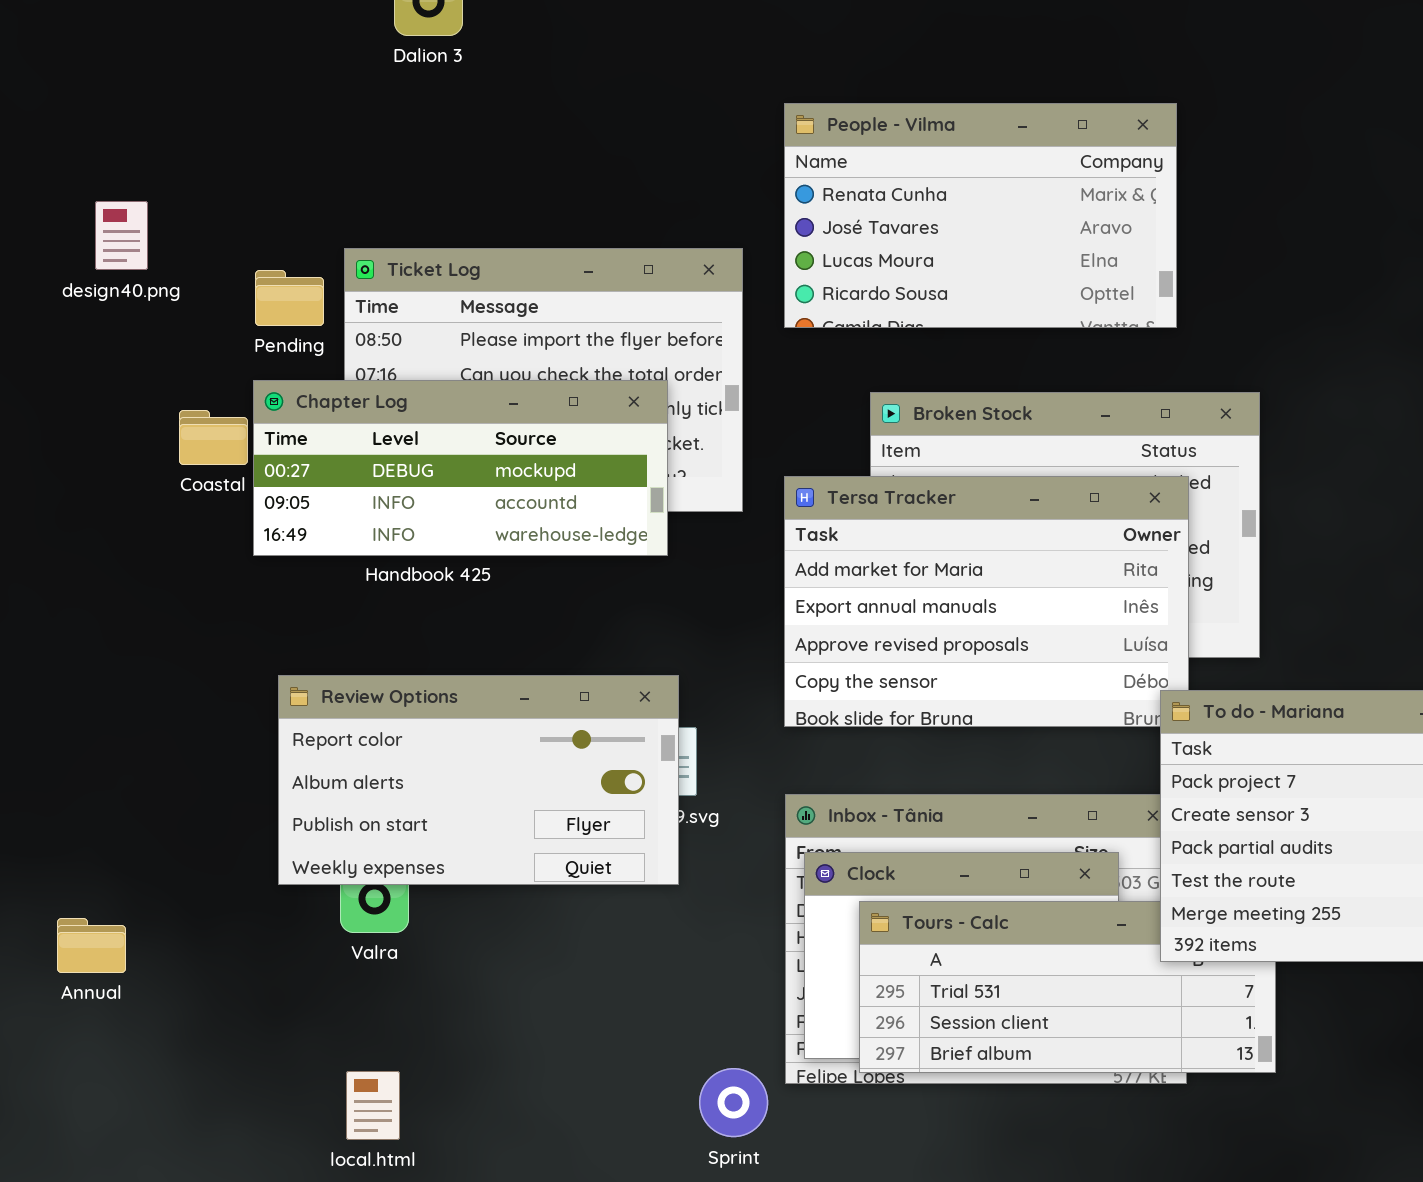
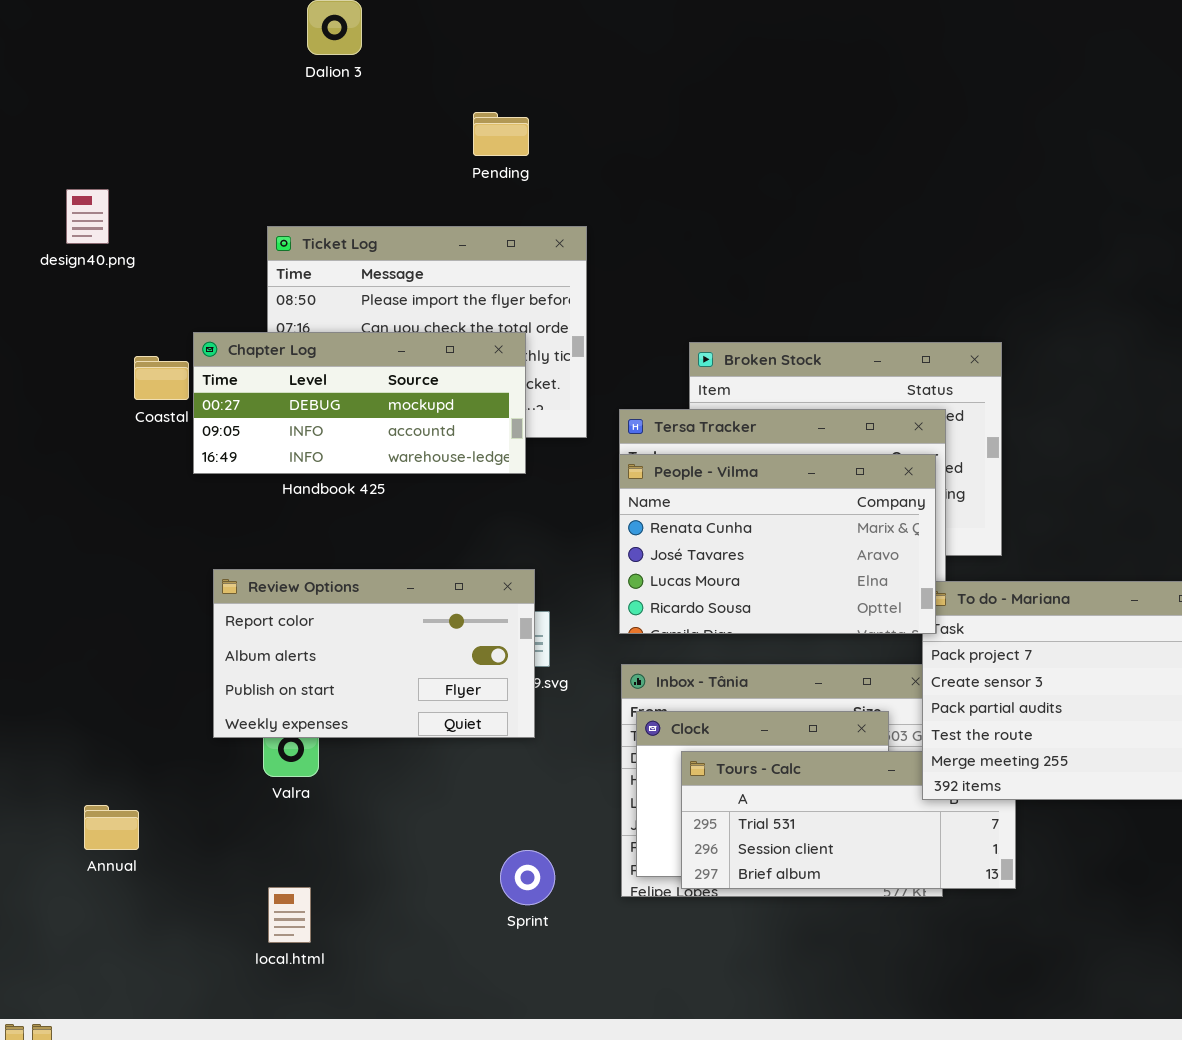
People - Vilma: [784,103,1177,328] -> [619,454,936,634], moved
Pending: [255,270,324,326] -> [473,112,529,156], moved
Annual: [57,918,126,973] -> [84,805,139,850], moved
Sprint: [699,1068,768,1137] -> [500,850,555,905], moved

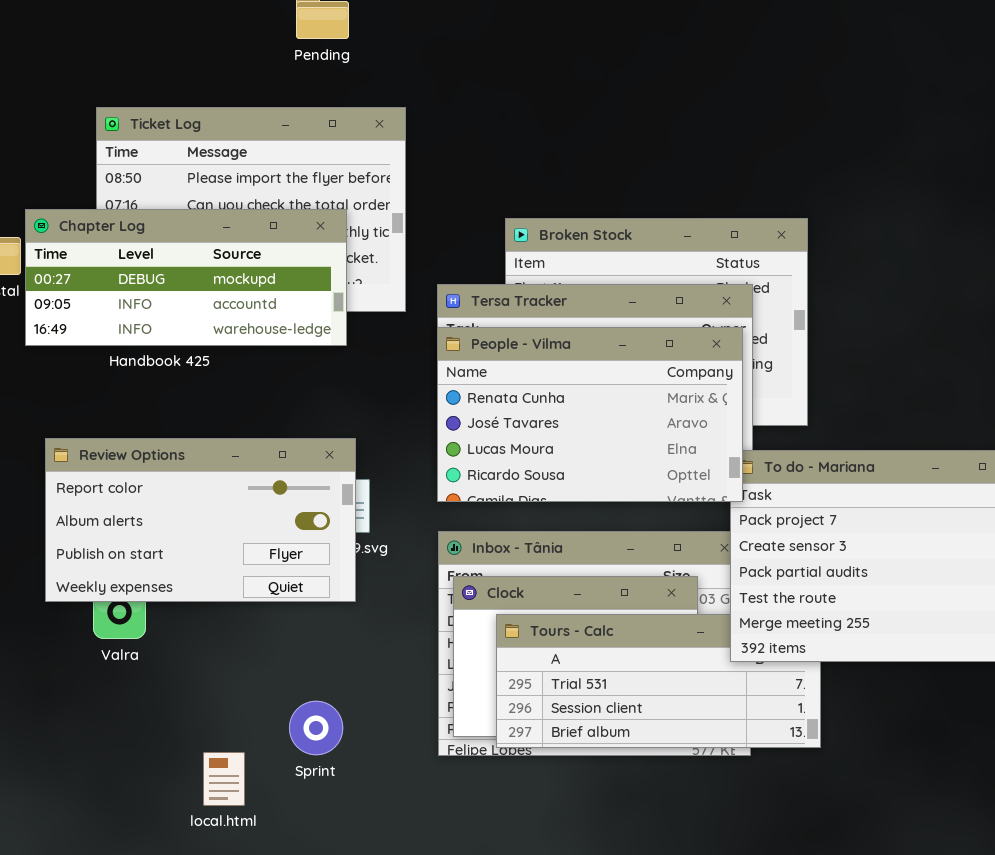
Sprint: [500,850,555,905] -> [289,701,343,755], moved
local.html: [268,887,311,943] -> [203,752,245,806], moved

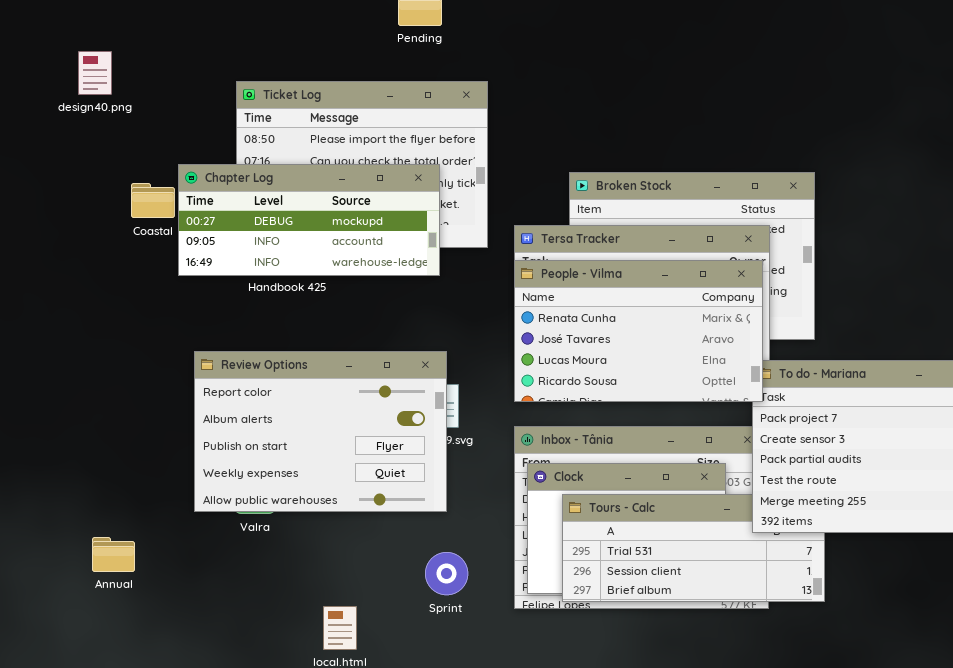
Review Options: [45,438,356,602] -> [194,351,447,512], resized
Sprint: [289,701,343,755] -> [425,552,468,595], moved

